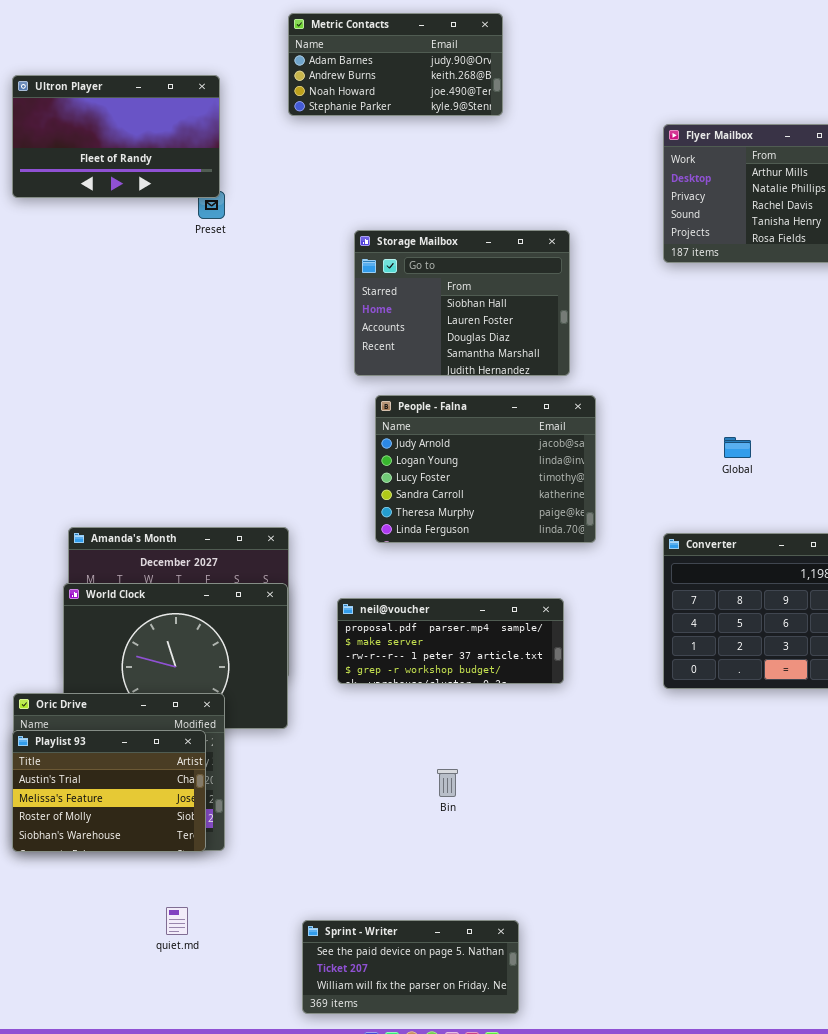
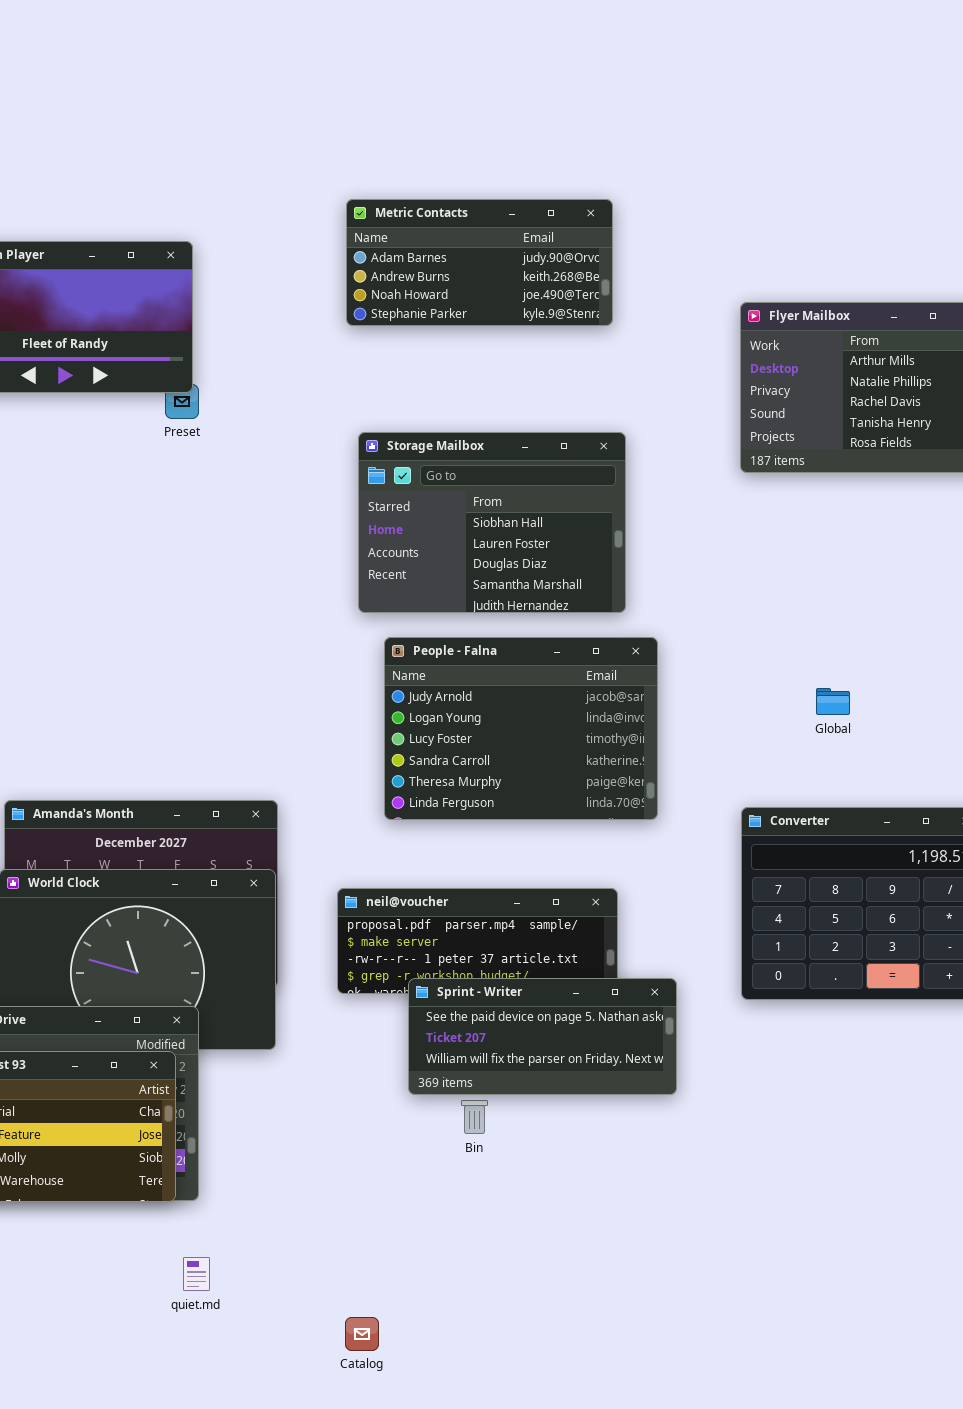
Metric Contacts: [288,13,503,116] -> [346,199,613,326], moved
quiet.md: [166,907,188,935] -> [183,1257,210,1291], moved
Sprint - Writer: [302,920,519,1014] -> [408,978,677,1095], moved

